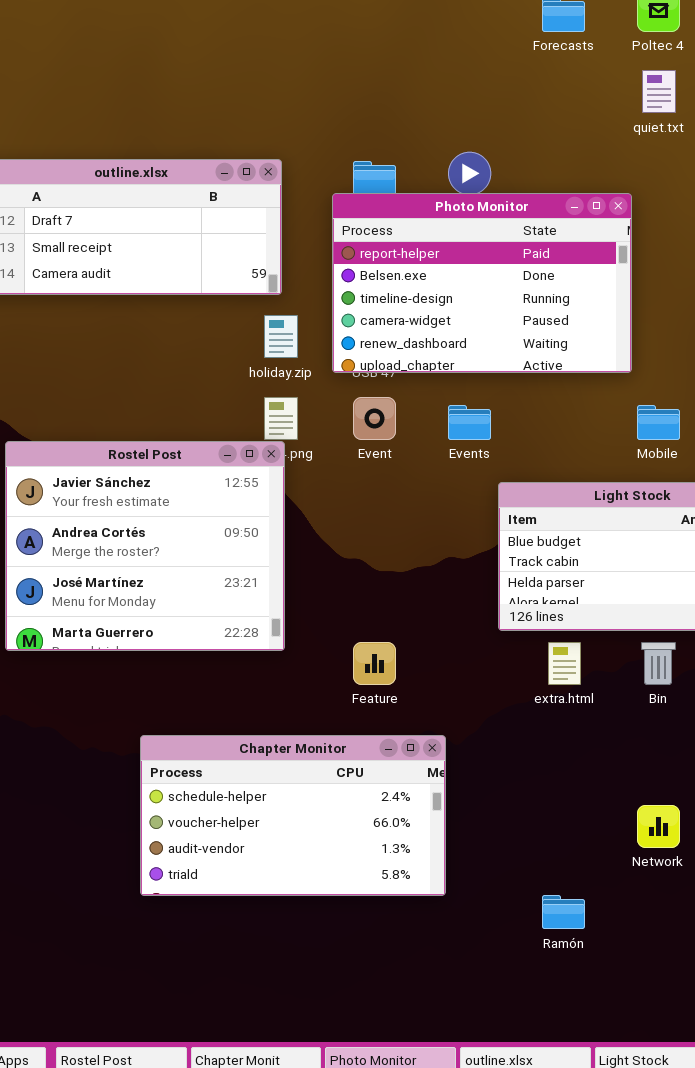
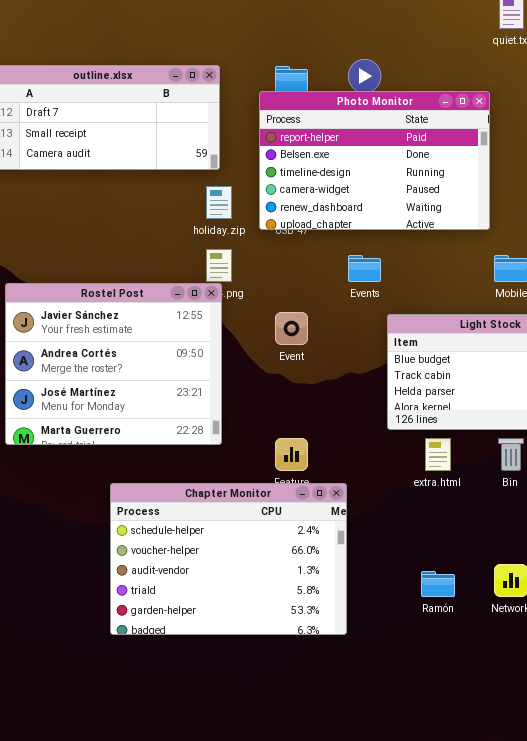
Event: [353,397,396,440] -> [275,312,308,345], moved
Chapter Monitor: [140,735,446,896] -> [110,483,347,635], resized
Ramón: [542,895,585,929] -> [421,571,455,597], moved

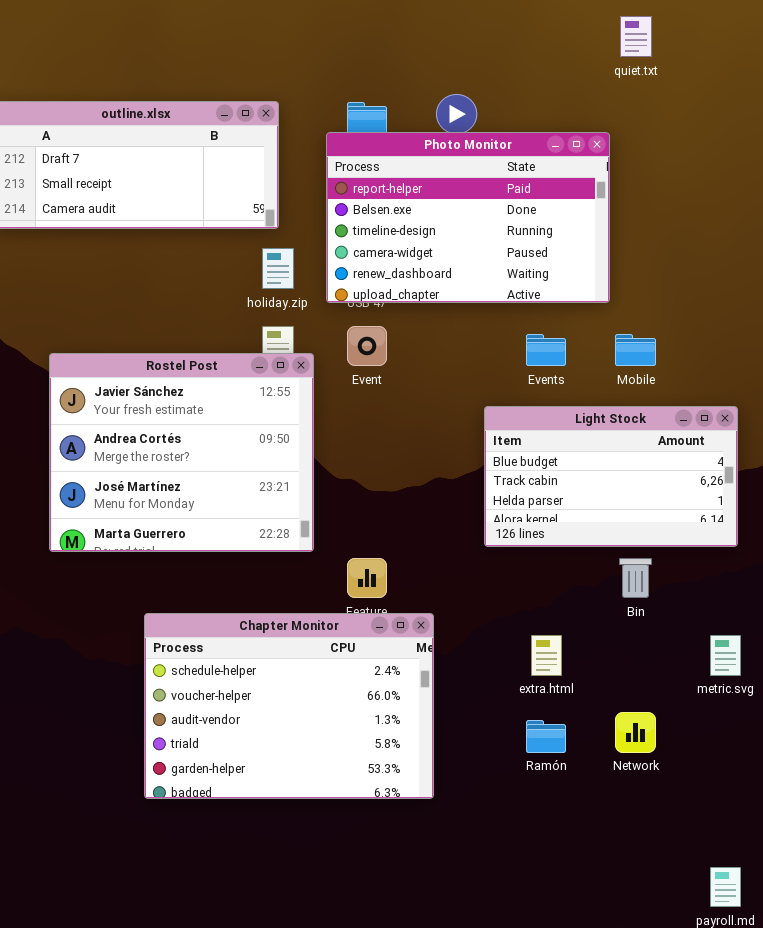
Events: [348,255,381,282] -> [526,334,566,366], moved
Rostel Post: [5,283,222,445] -> [49,353,314,552], moved
Event: [275,312,308,345] -> [347,326,387,366], moved
extra.html: [425,438,451,471] -> [531,635,562,676], moved

